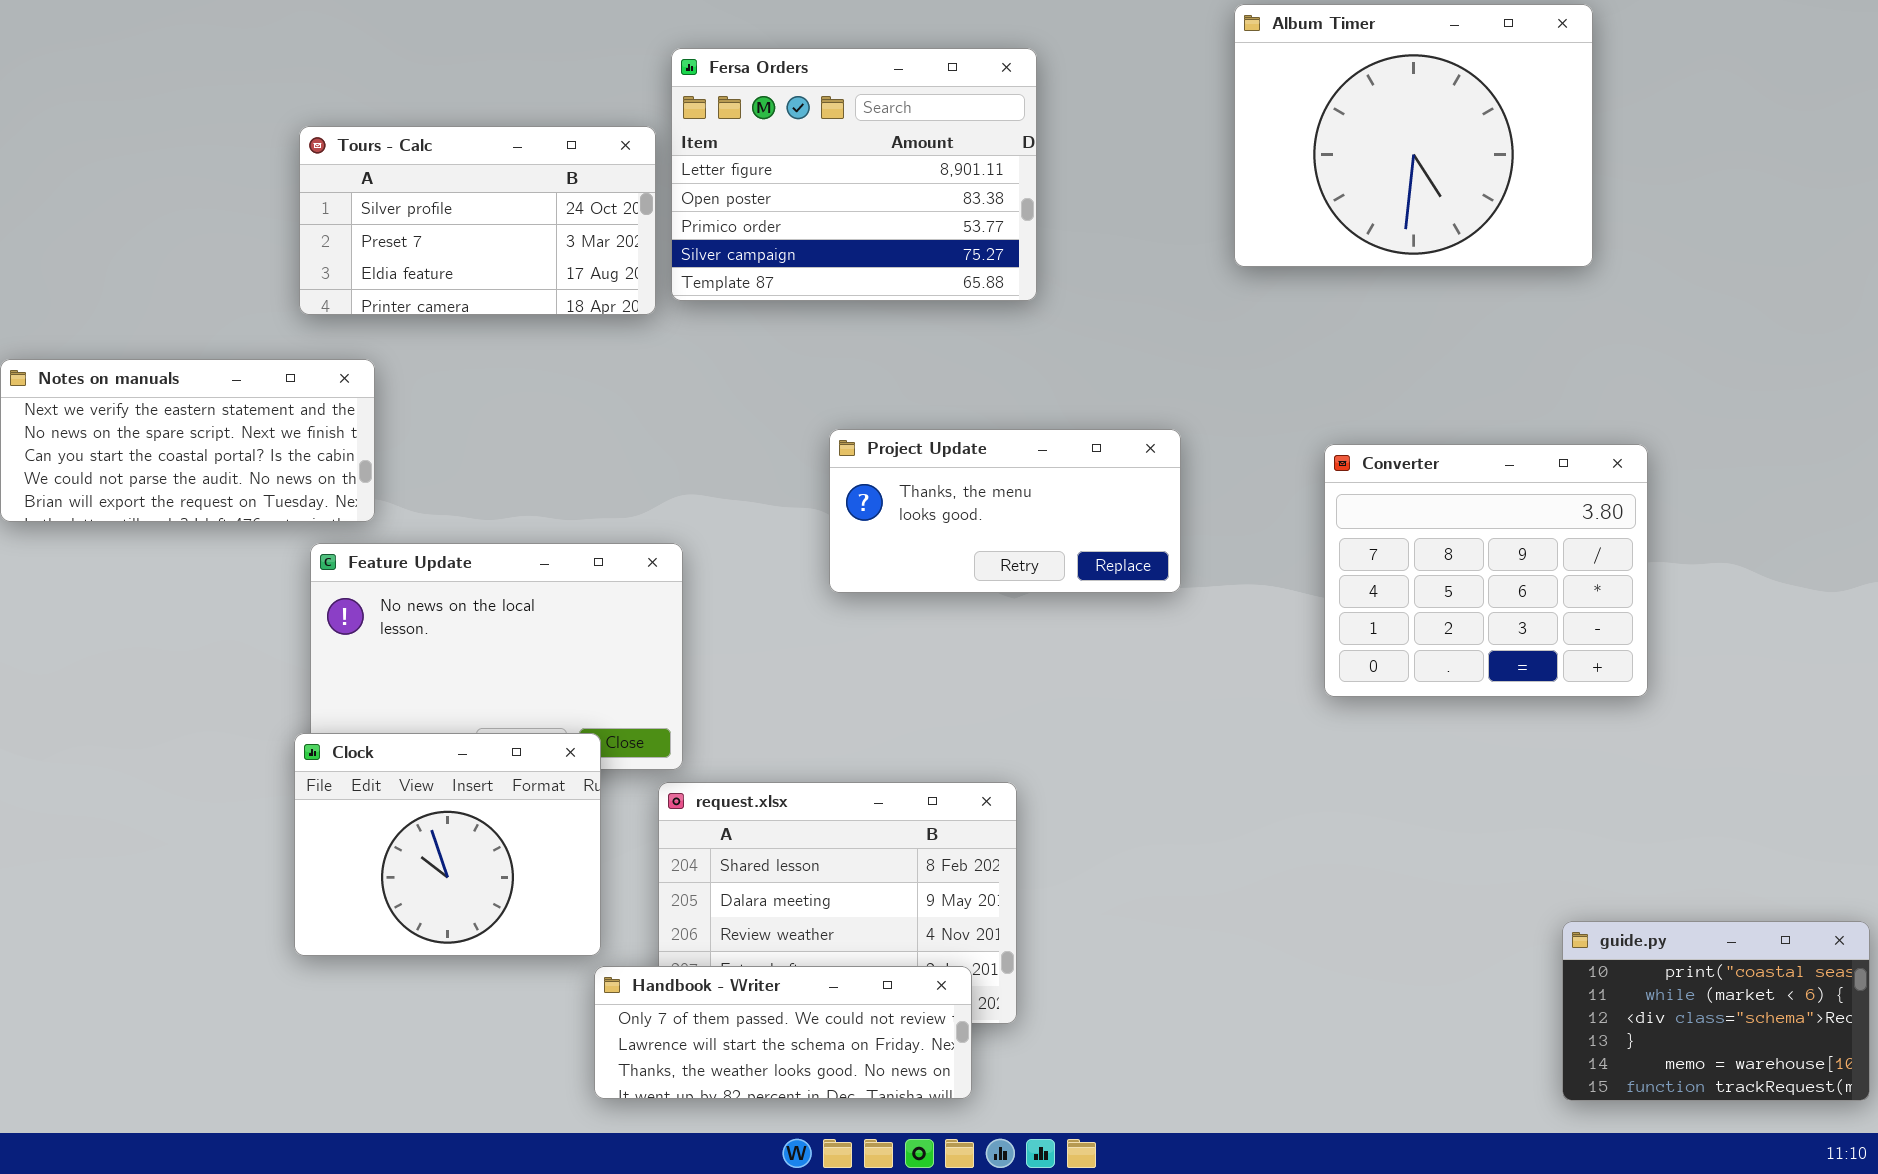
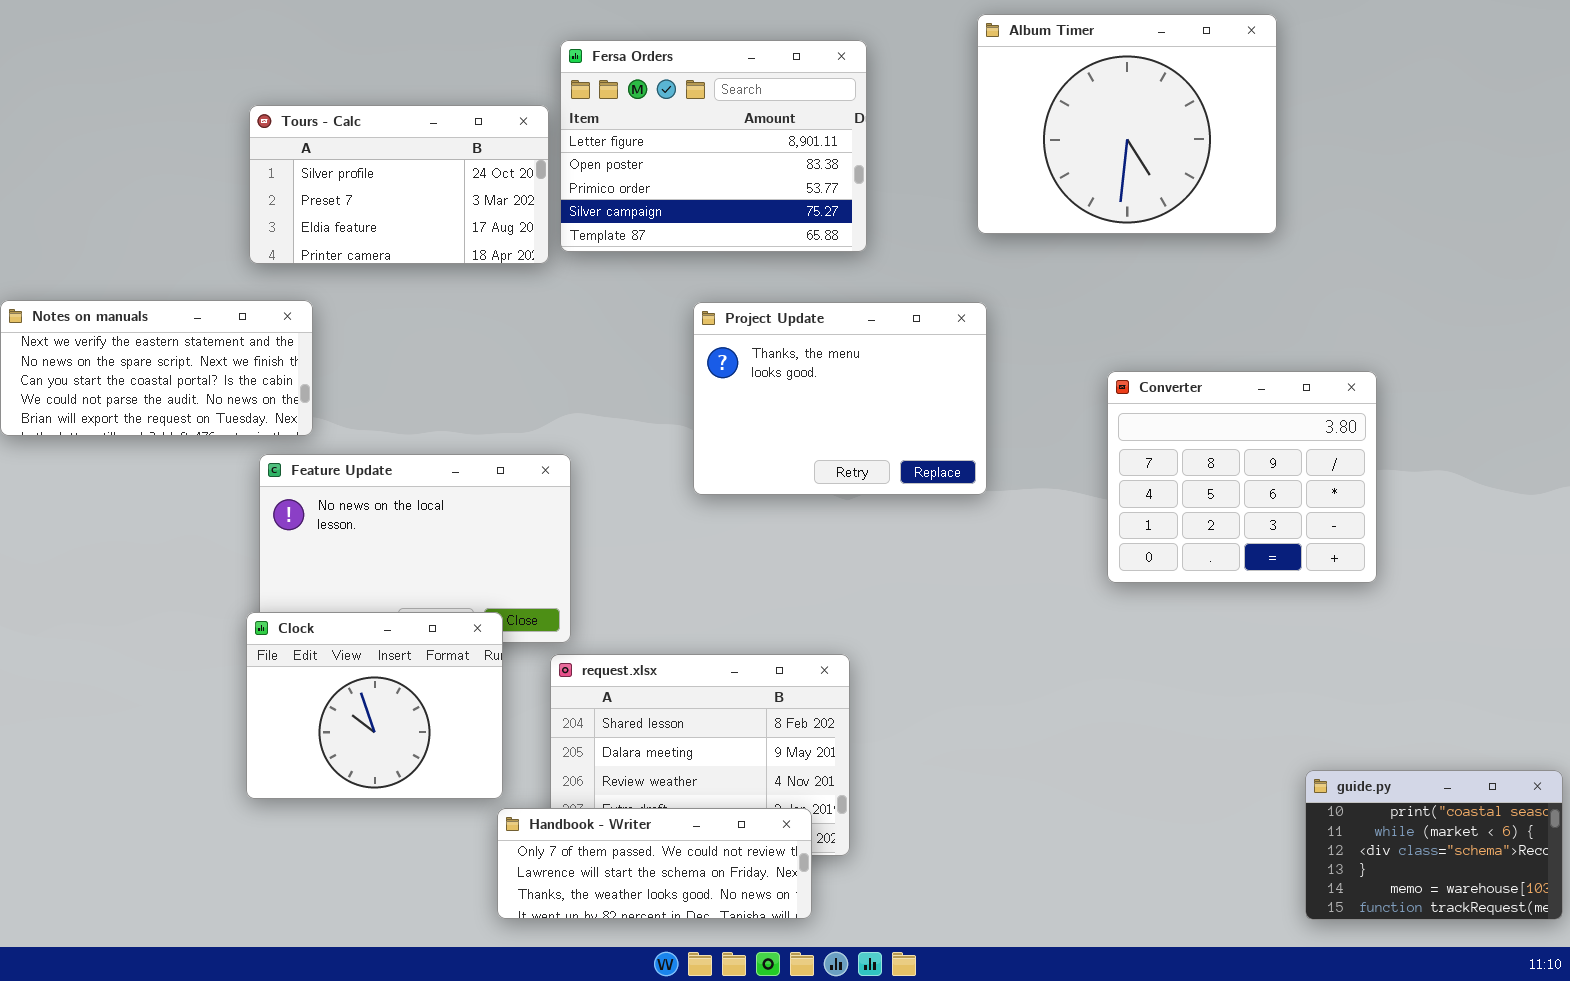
Album Timer: [1234,4,1593,267] -> [977,14,1277,234], moved
Project Update: [829,429,1181,593] -> [693,302,987,495], resized

